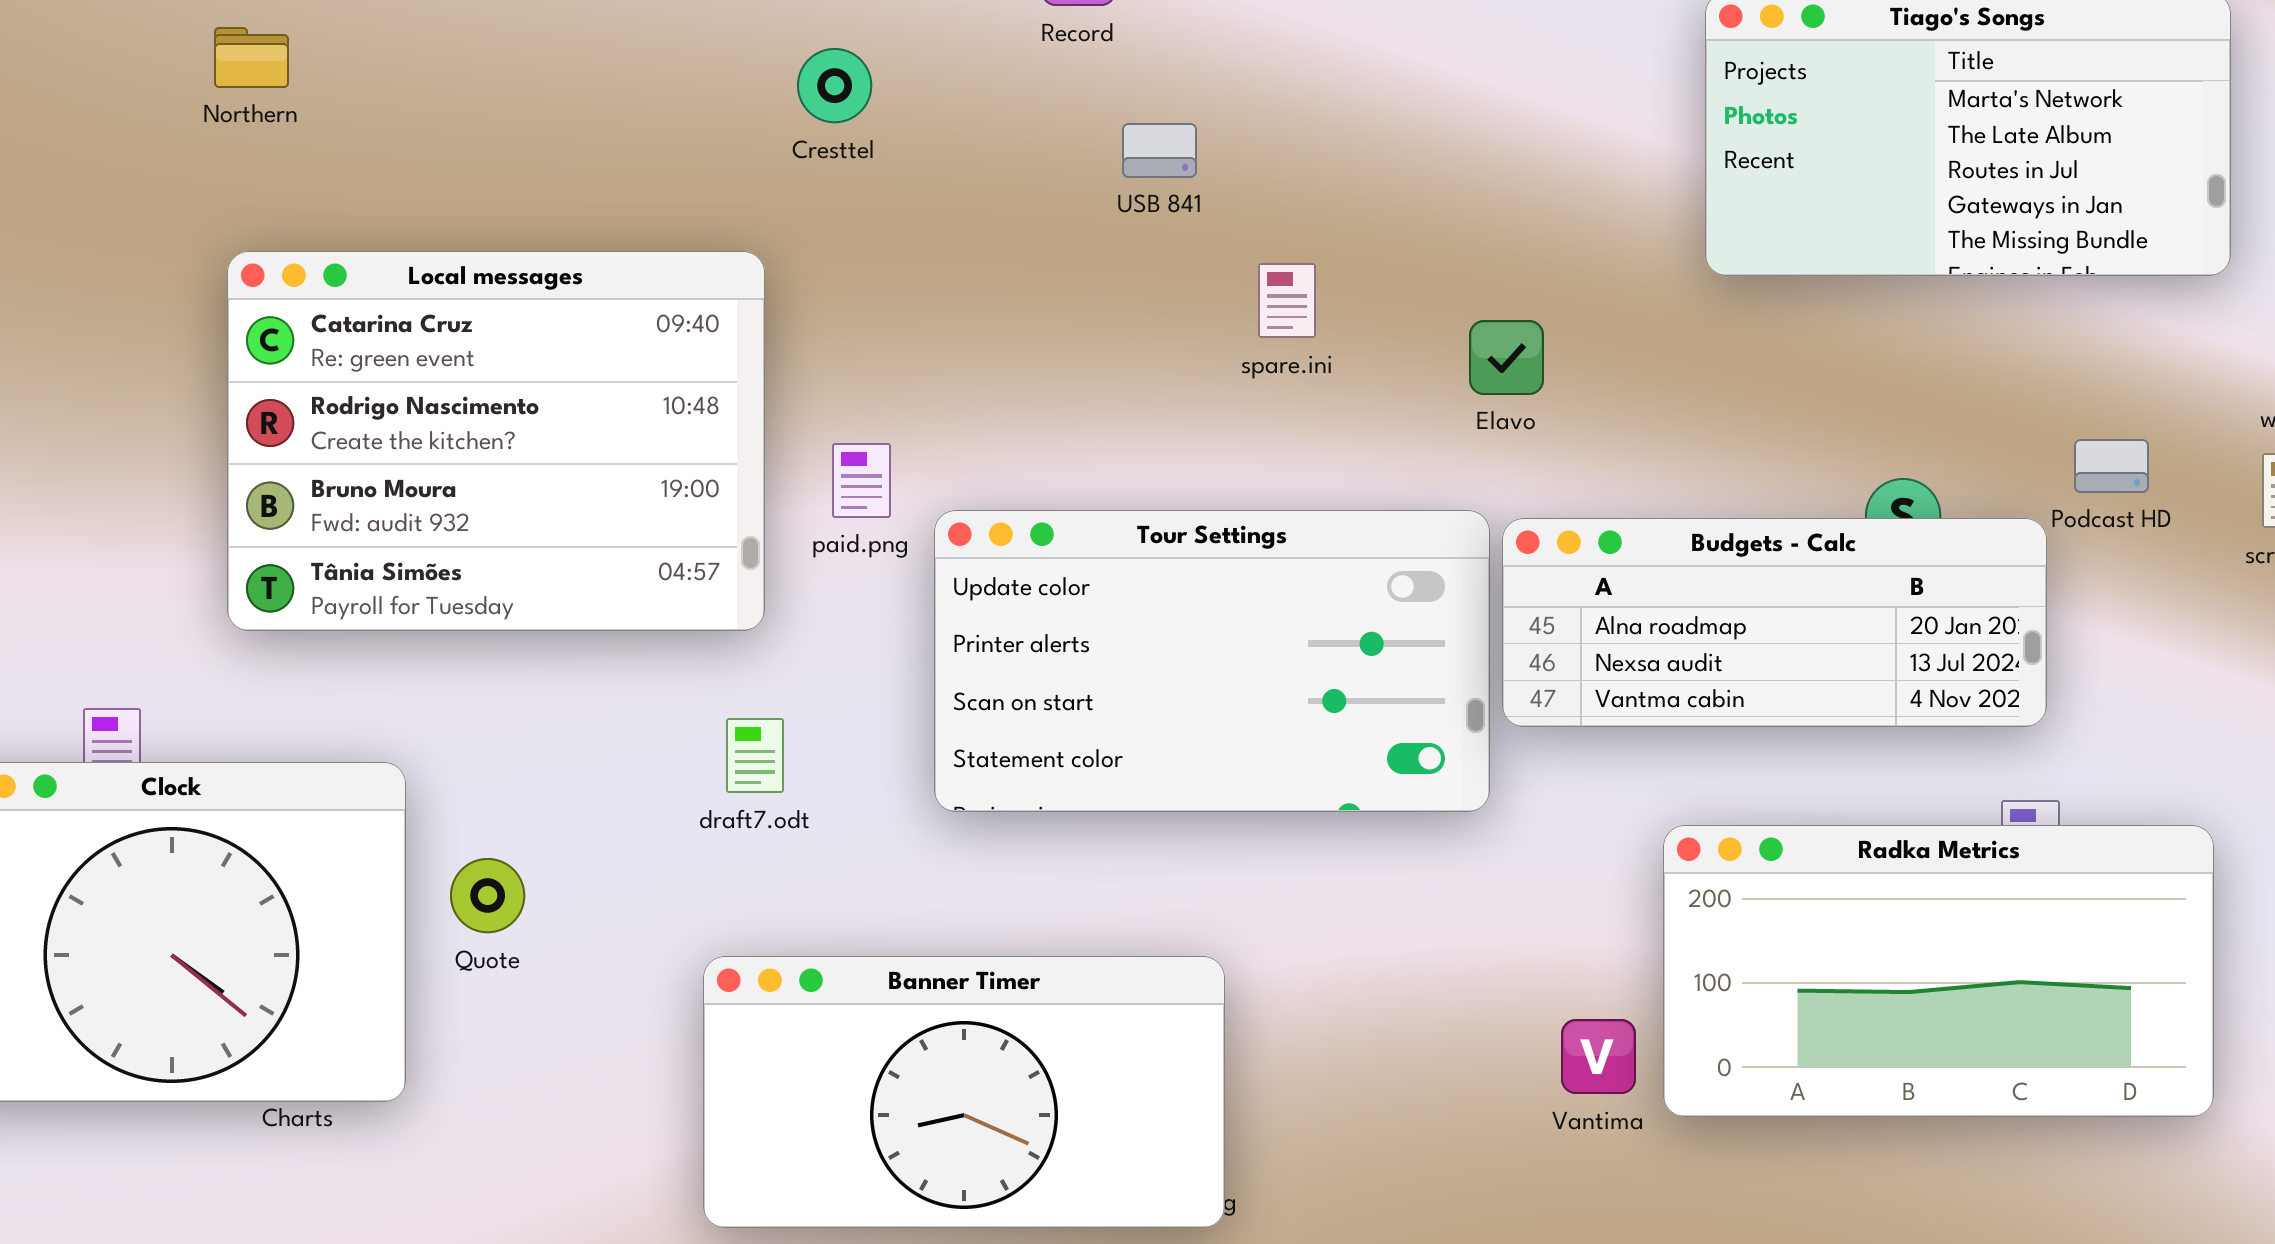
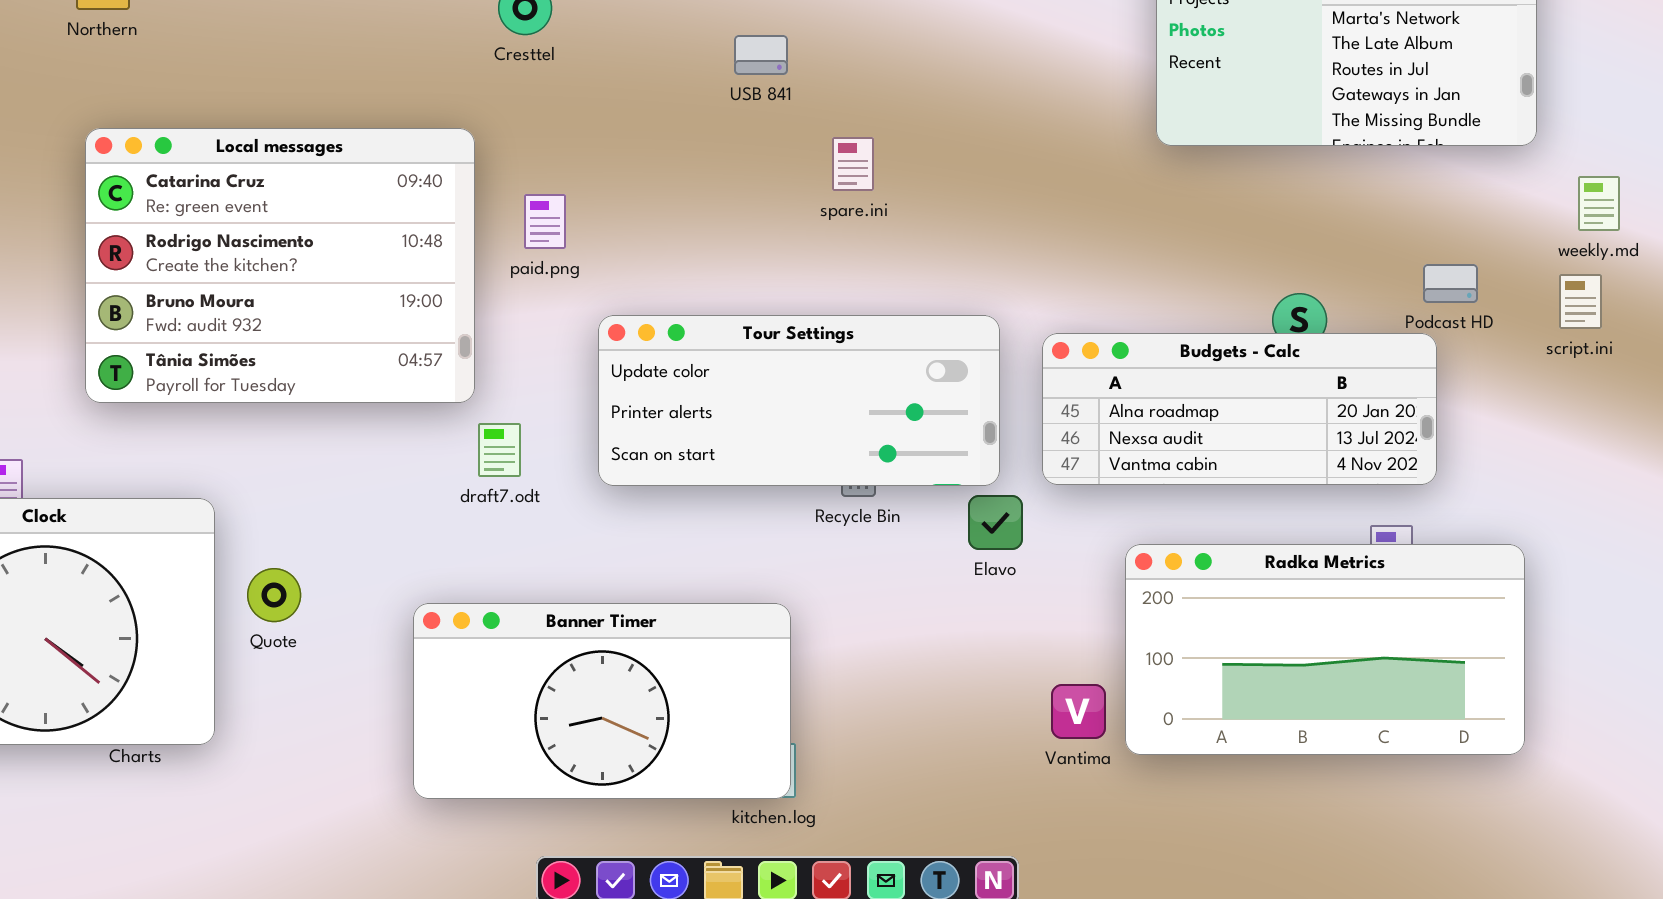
Elavo: [1469,320,1544,395] -> [968,495,1023,550], moved
paid.png: [832,443,891,518] -> [524,194,566,249], moved
Tour Settings: [934,510,1490,812] -> [598,315,1000,486], resized
Budgets - Calc: [1502,518,2047,727] -> [1042,333,1437,485], moved
draft7.odt: [726,718,784,793] -> [478,423,521,477], moved
Banner Timer: [703,956,1225,1228] -> [413,603,791,799], moved

